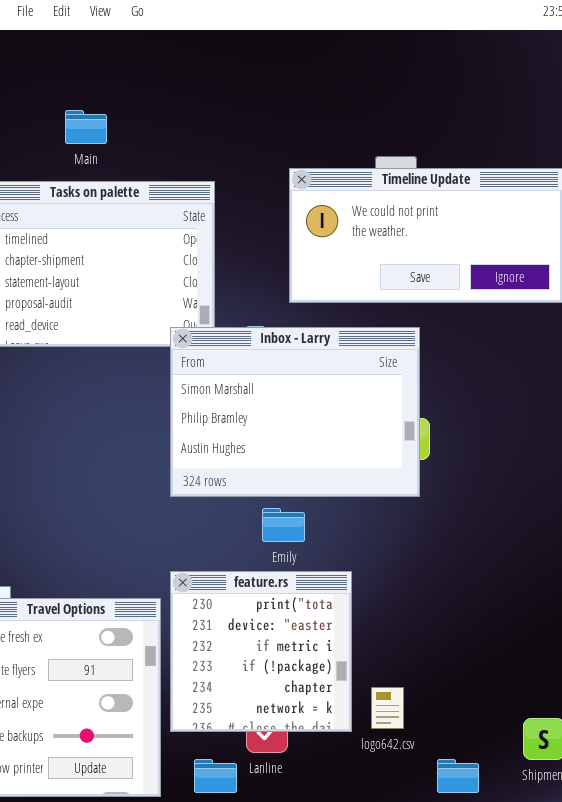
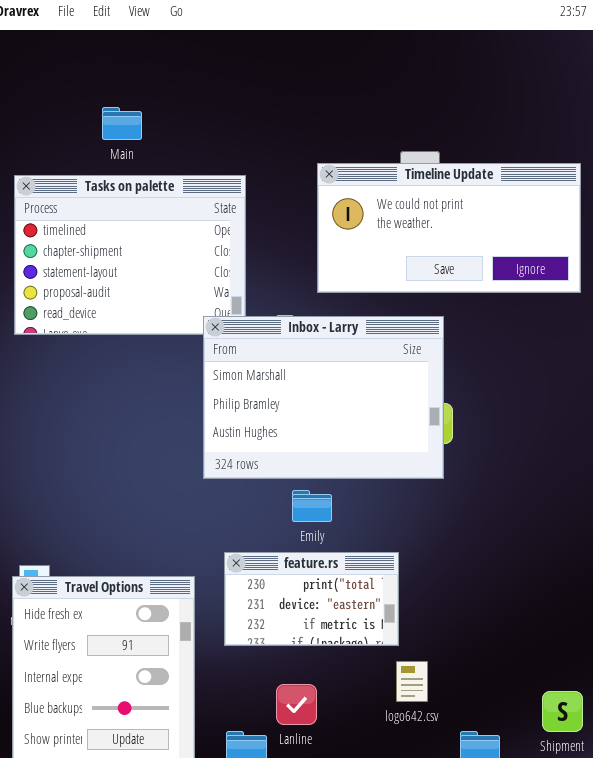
feature.rs: [170,571,352,732] -> [224,552,399,646], moved, resized

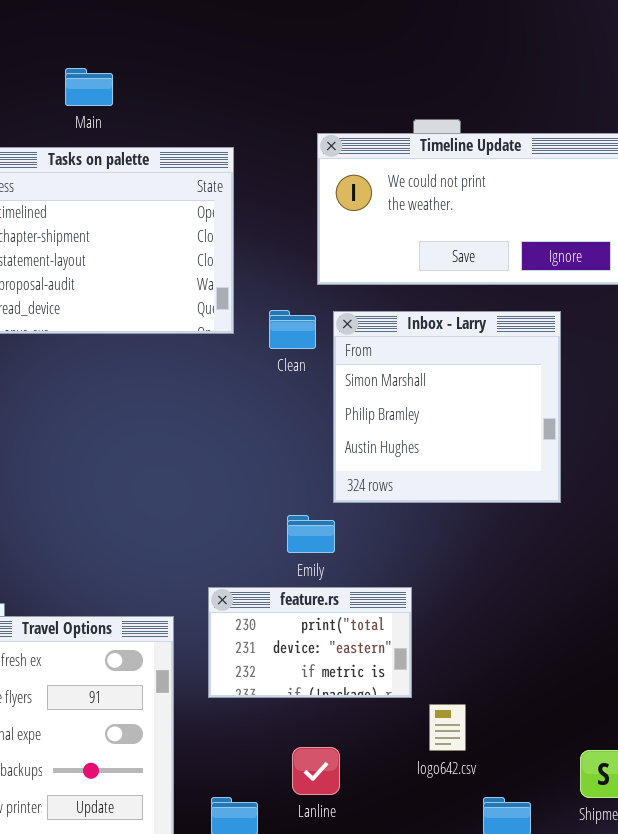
Inbox - Larry: [203,316,444,479] -> [333,311,561,503], moved, resized
logo642.csv: [396,661,428,702] -> [429,704,466,751], moved
Lanline: [276,684,317,725] -> [292,747,340,795], moved

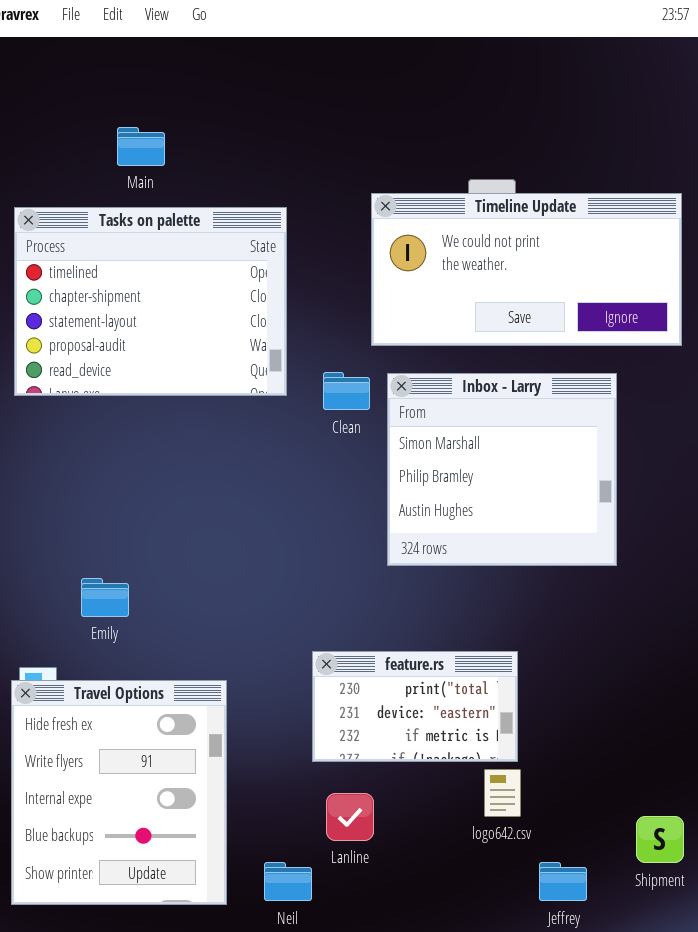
Emily: [287,515,335,553] -> [81,578,129,617], moved
feature.rs: [208,587,412,698] -> [312,651,518,762], moved
Lanline: [292,747,340,795] -> [326,793,374,841], moved

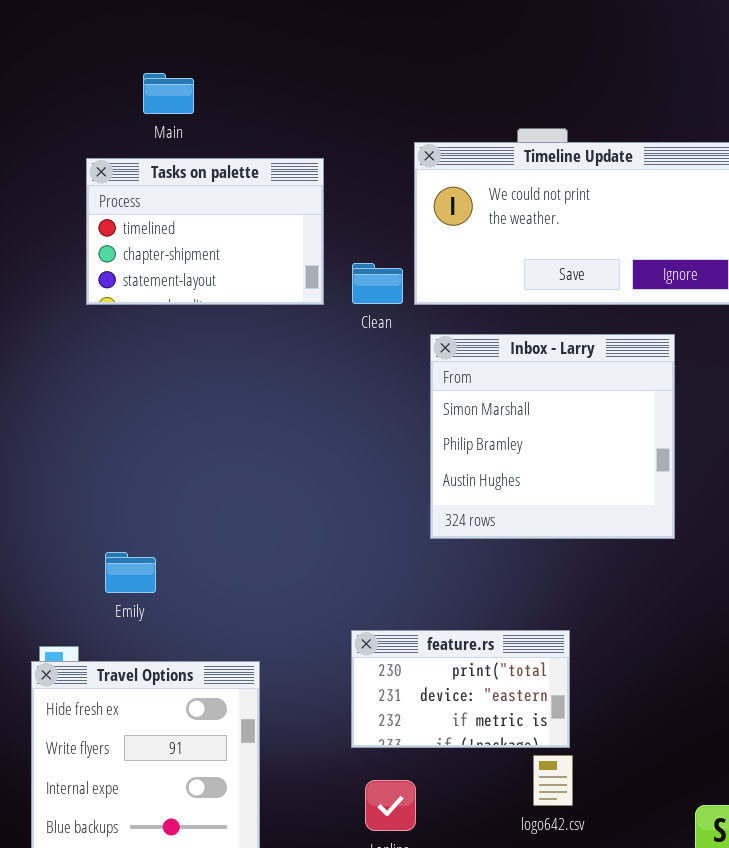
Tasks on palette: [14,207,287,396] -> [86,158,324,305], resized
Clean: [323,372,370,410] -> [352,263,403,304], moved

